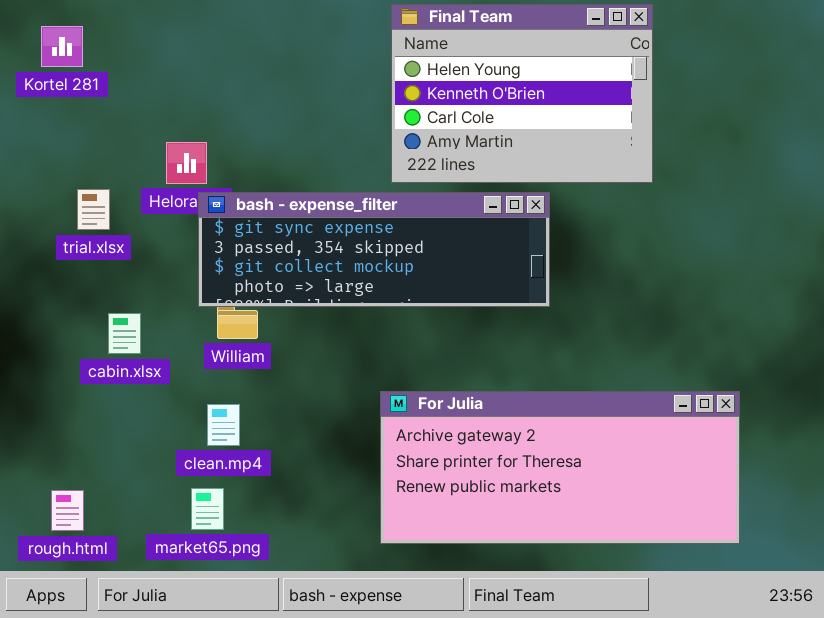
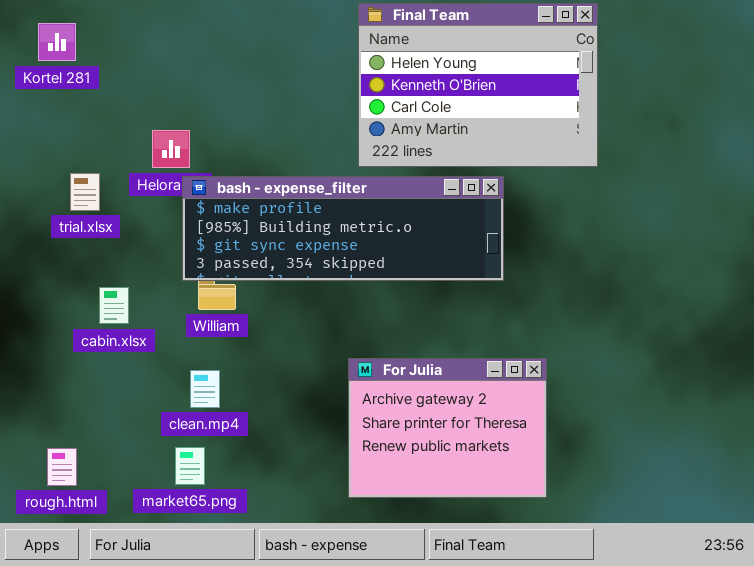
bash - expense_filter: [198,192,550,307] -> [182,176,504,281], scrolled up 2 rows
For Julia: [380,391,740,544] -> [348,358,547,498], resized

